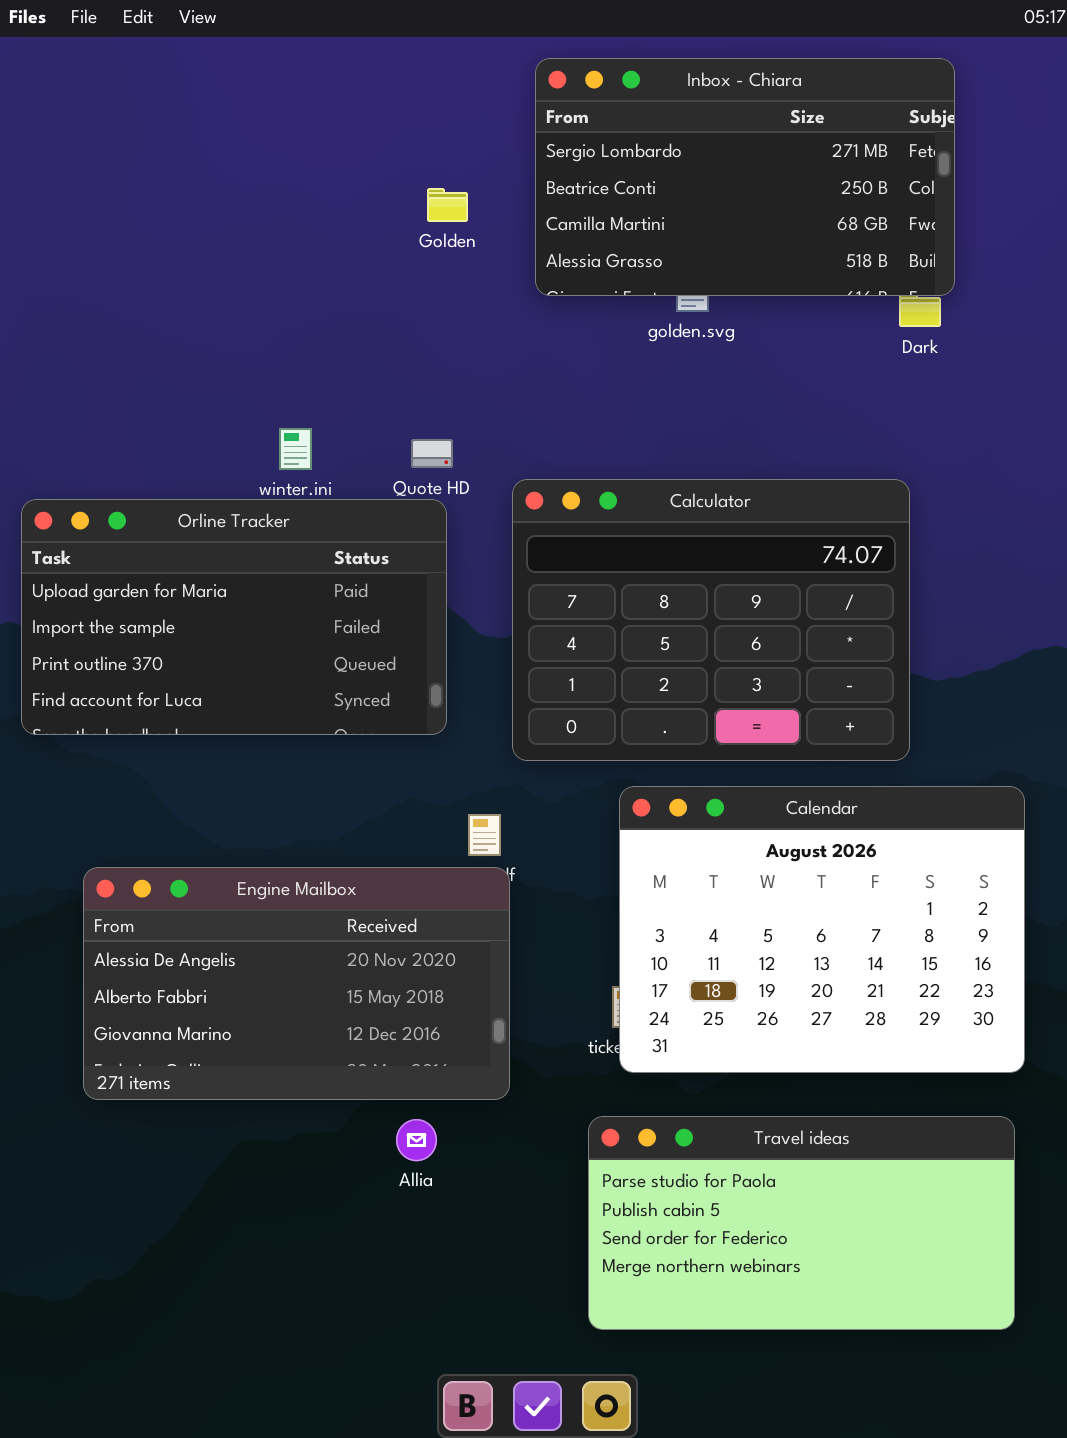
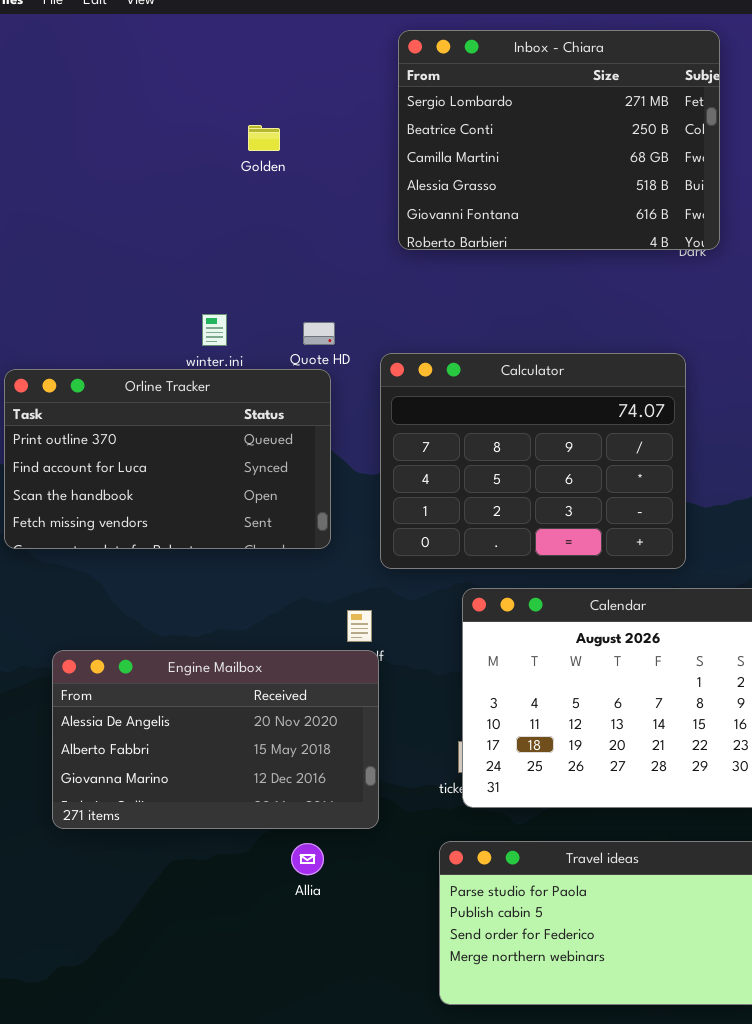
Inbox - Chiara: [535,58,955,296] -> [398,30,720,250], resized
Golden: [427,188,468,222] -> [248,125,280,151], moved
Orline Tracker: [21,499,447,735] -> [4,369,331,549], scrolled down 2 rows

